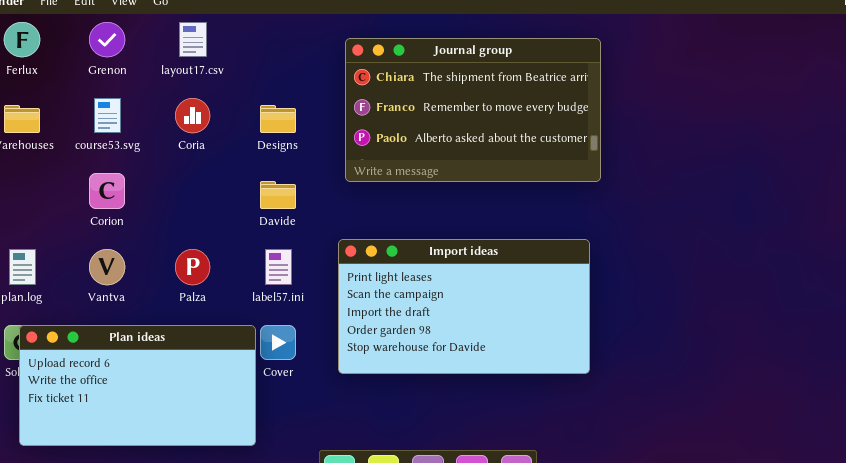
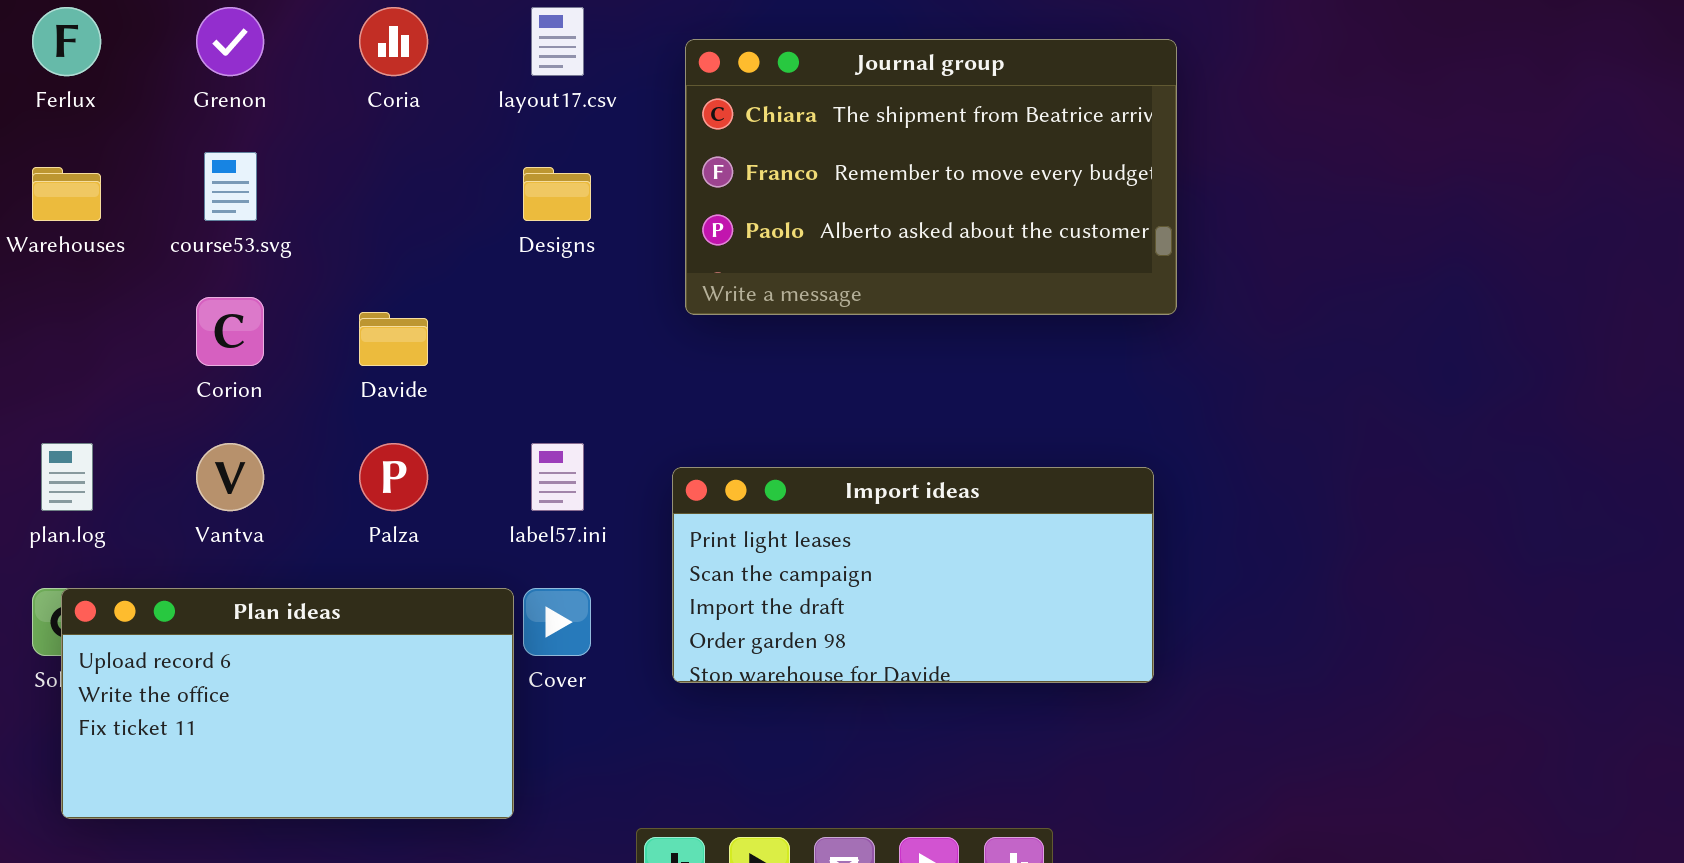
layout17.csv: [179,22,207,57] -> [531,7,584,76], moved
Coria: [175,98,210,133] -> [359,7,428,76], moved
Davide: [260,181,296,209] -> [359,312,428,366], moved
Import ideas: [338,239,590,374] -> [672,467,1154,683], resized

